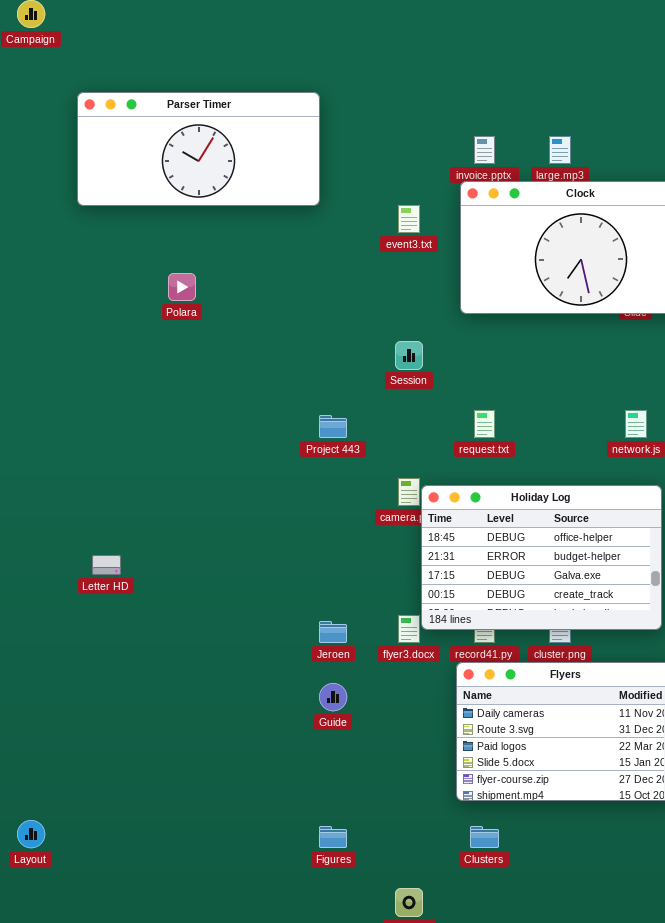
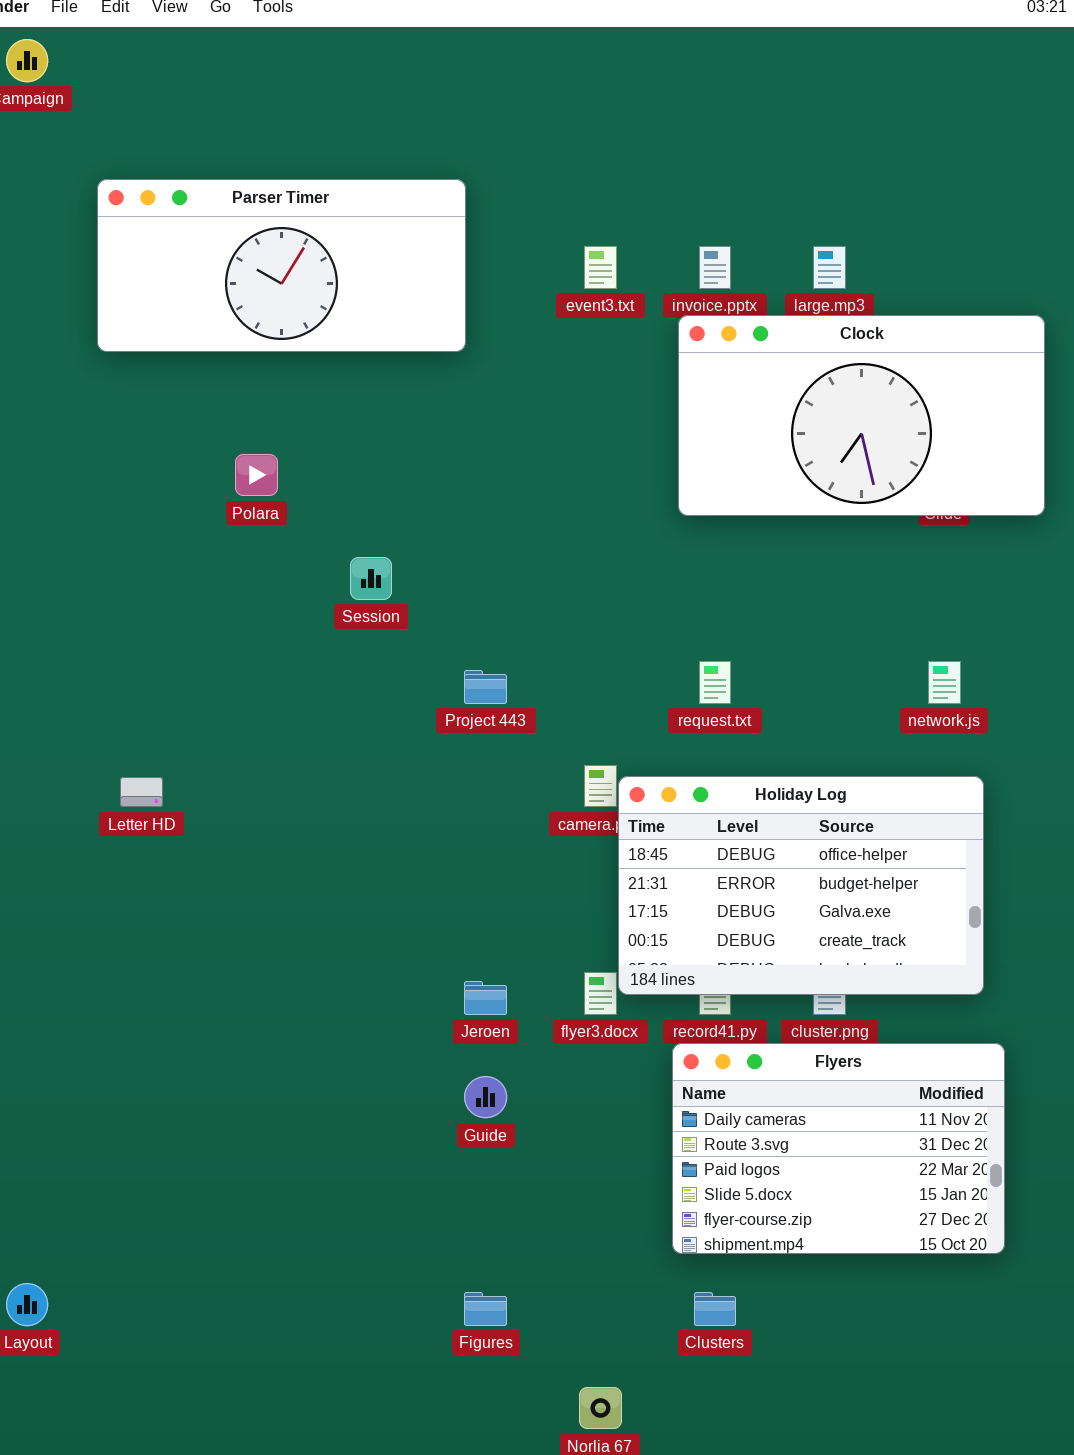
event3.txt: [398,205,420,233] -> [584,246,617,289], moved
Session: [395,341,423,370] -> [350,557,392,600], moved
Letter HD: [92,555,121,575] -> [120,777,163,807], moved

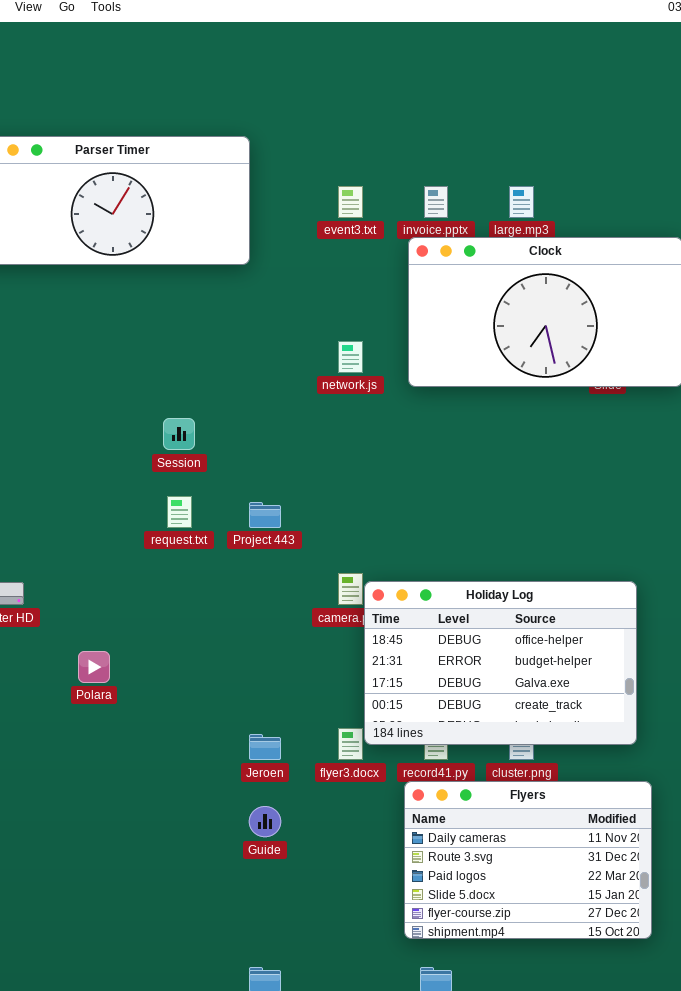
Polara: [235,454,278,496] -> [78,651,110,683], moved
request.txt: [699,661,731,704] -> [167,496,192,528], moved
network.js: [928,661,961,704] -> [338,341,363,373], moved

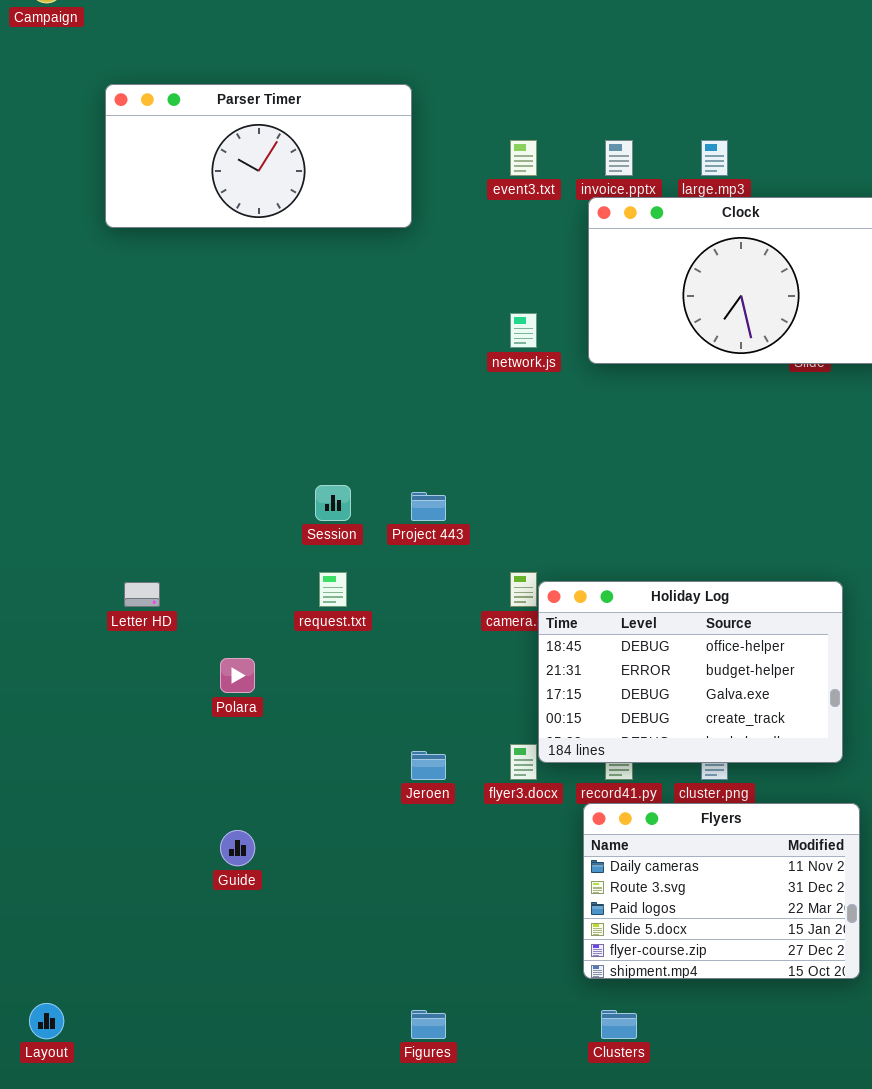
Session: [163,418,195,450] -> [315,485,351,521], moved
request.txt: [167,496,192,528] -> [319,572,347,607], moved
Guide: [249,806,281,837] -> [220,830,255,866], moved

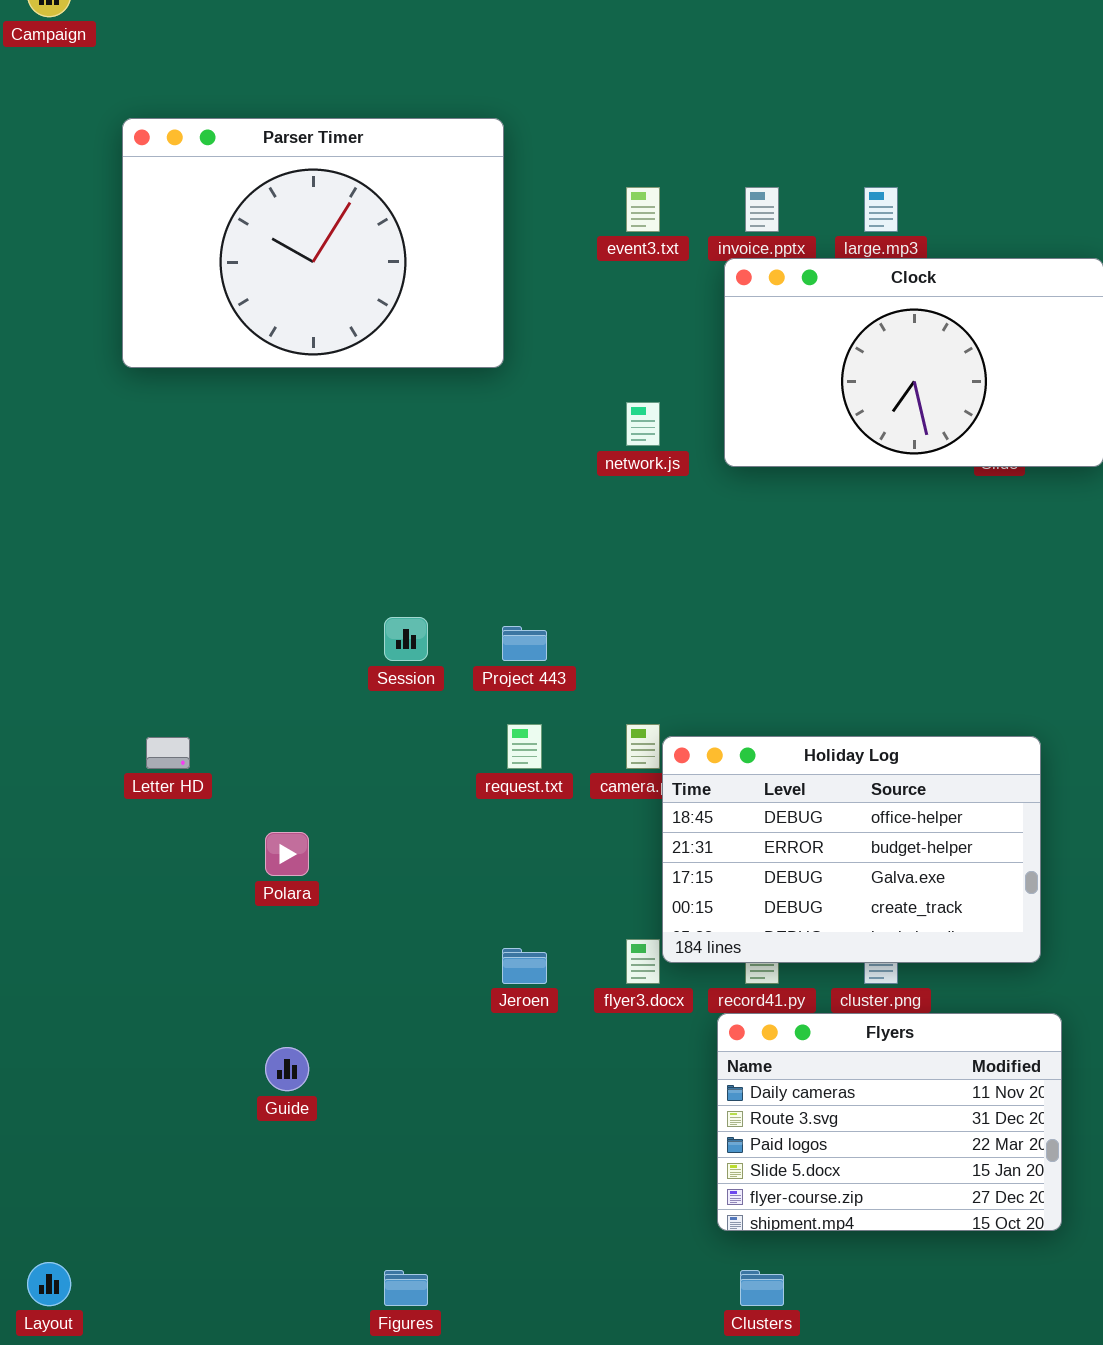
Parser Timer: [105,84,412,228] -> [122,118,504,368], resized
request.txt: [319,572,347,607] -> [507,724,542,769], moved
Figures: [411,1010,446,1039] -> [384,1270,428,1306], moved

